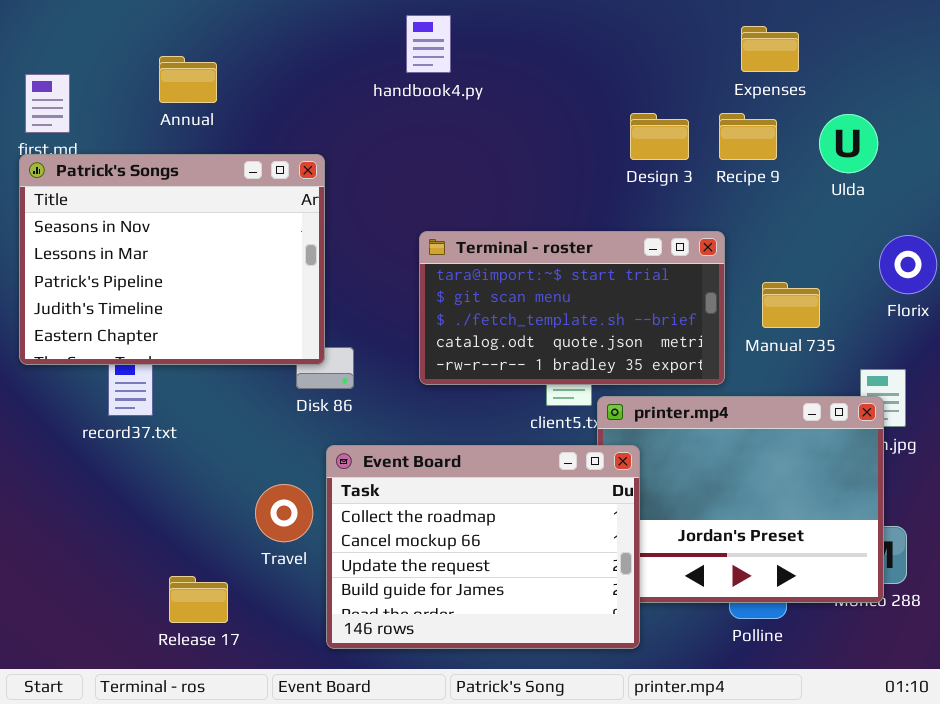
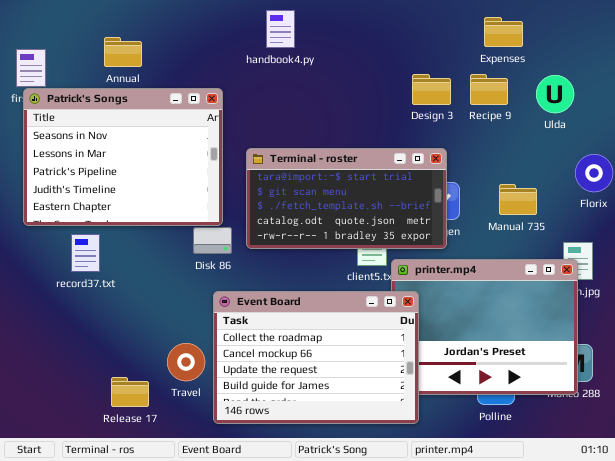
Patrick's Songs: [19,154,325,365] -> [23,88,223,226], moved
Terminal - roster: [419,231,725,385] -> [246,148,447,249], moved
Travel: [255,484,313,542] -> [167,343,205,381], moved

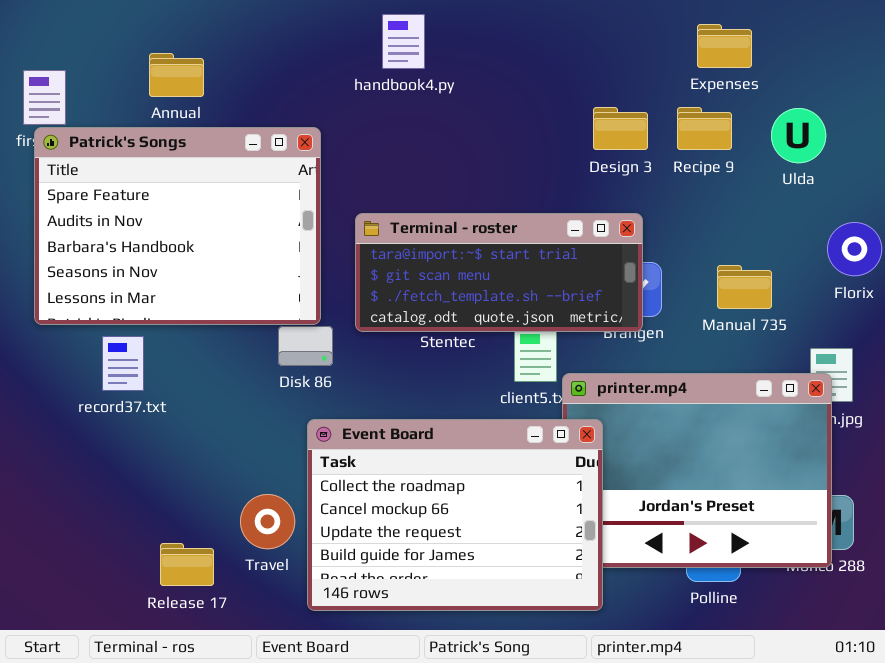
Patrick's Songs: [23,88,223,226] -> [34,127,321,325], scrolled up 3 rows
Terminal - roster: [246,148,447,249] -> [355,213,643,332], resized

